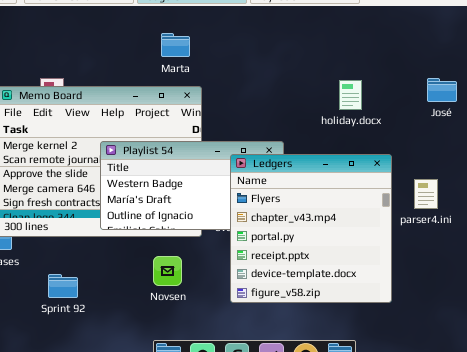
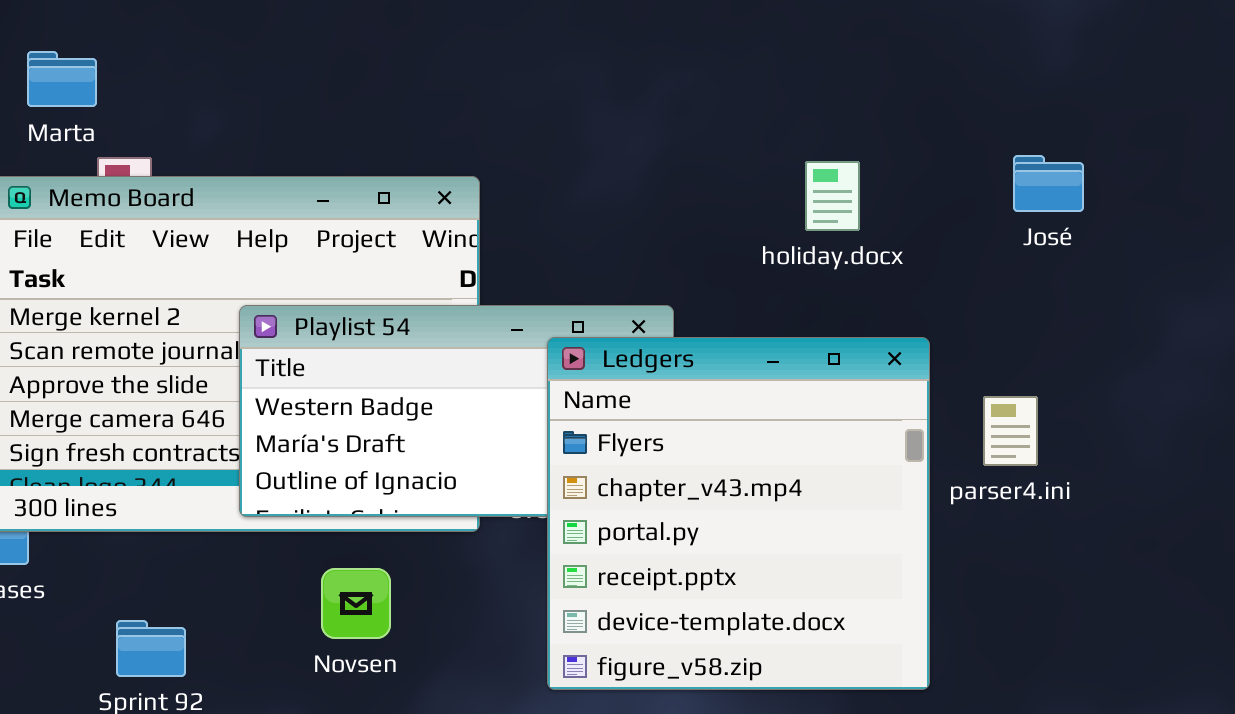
Marta: [161,33,190,57] -> [27,51,97,107], moved
Novsen: [153,256,182,286] -> [321,568,391,639], moved

